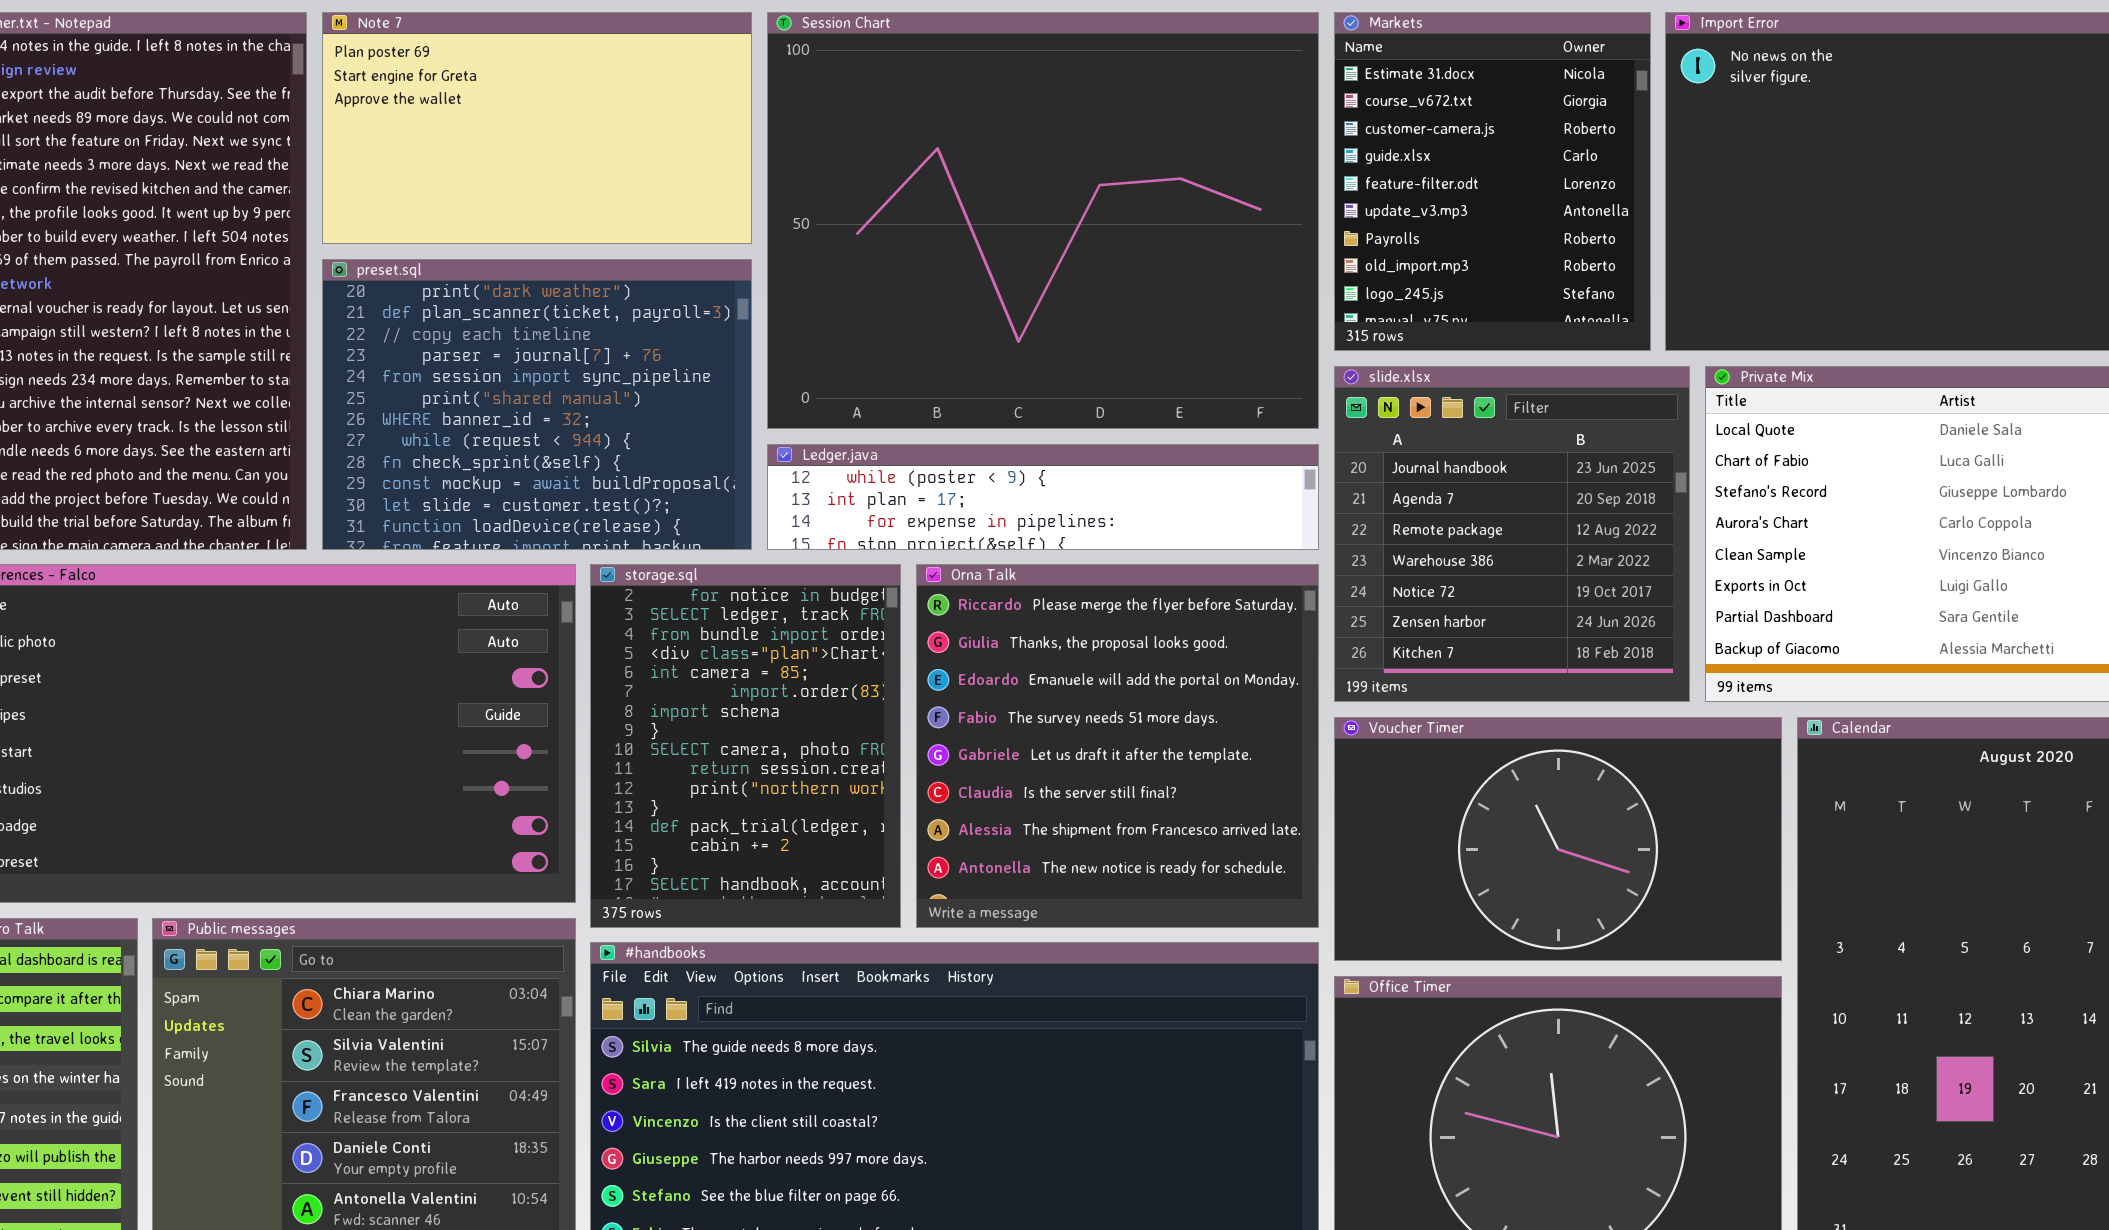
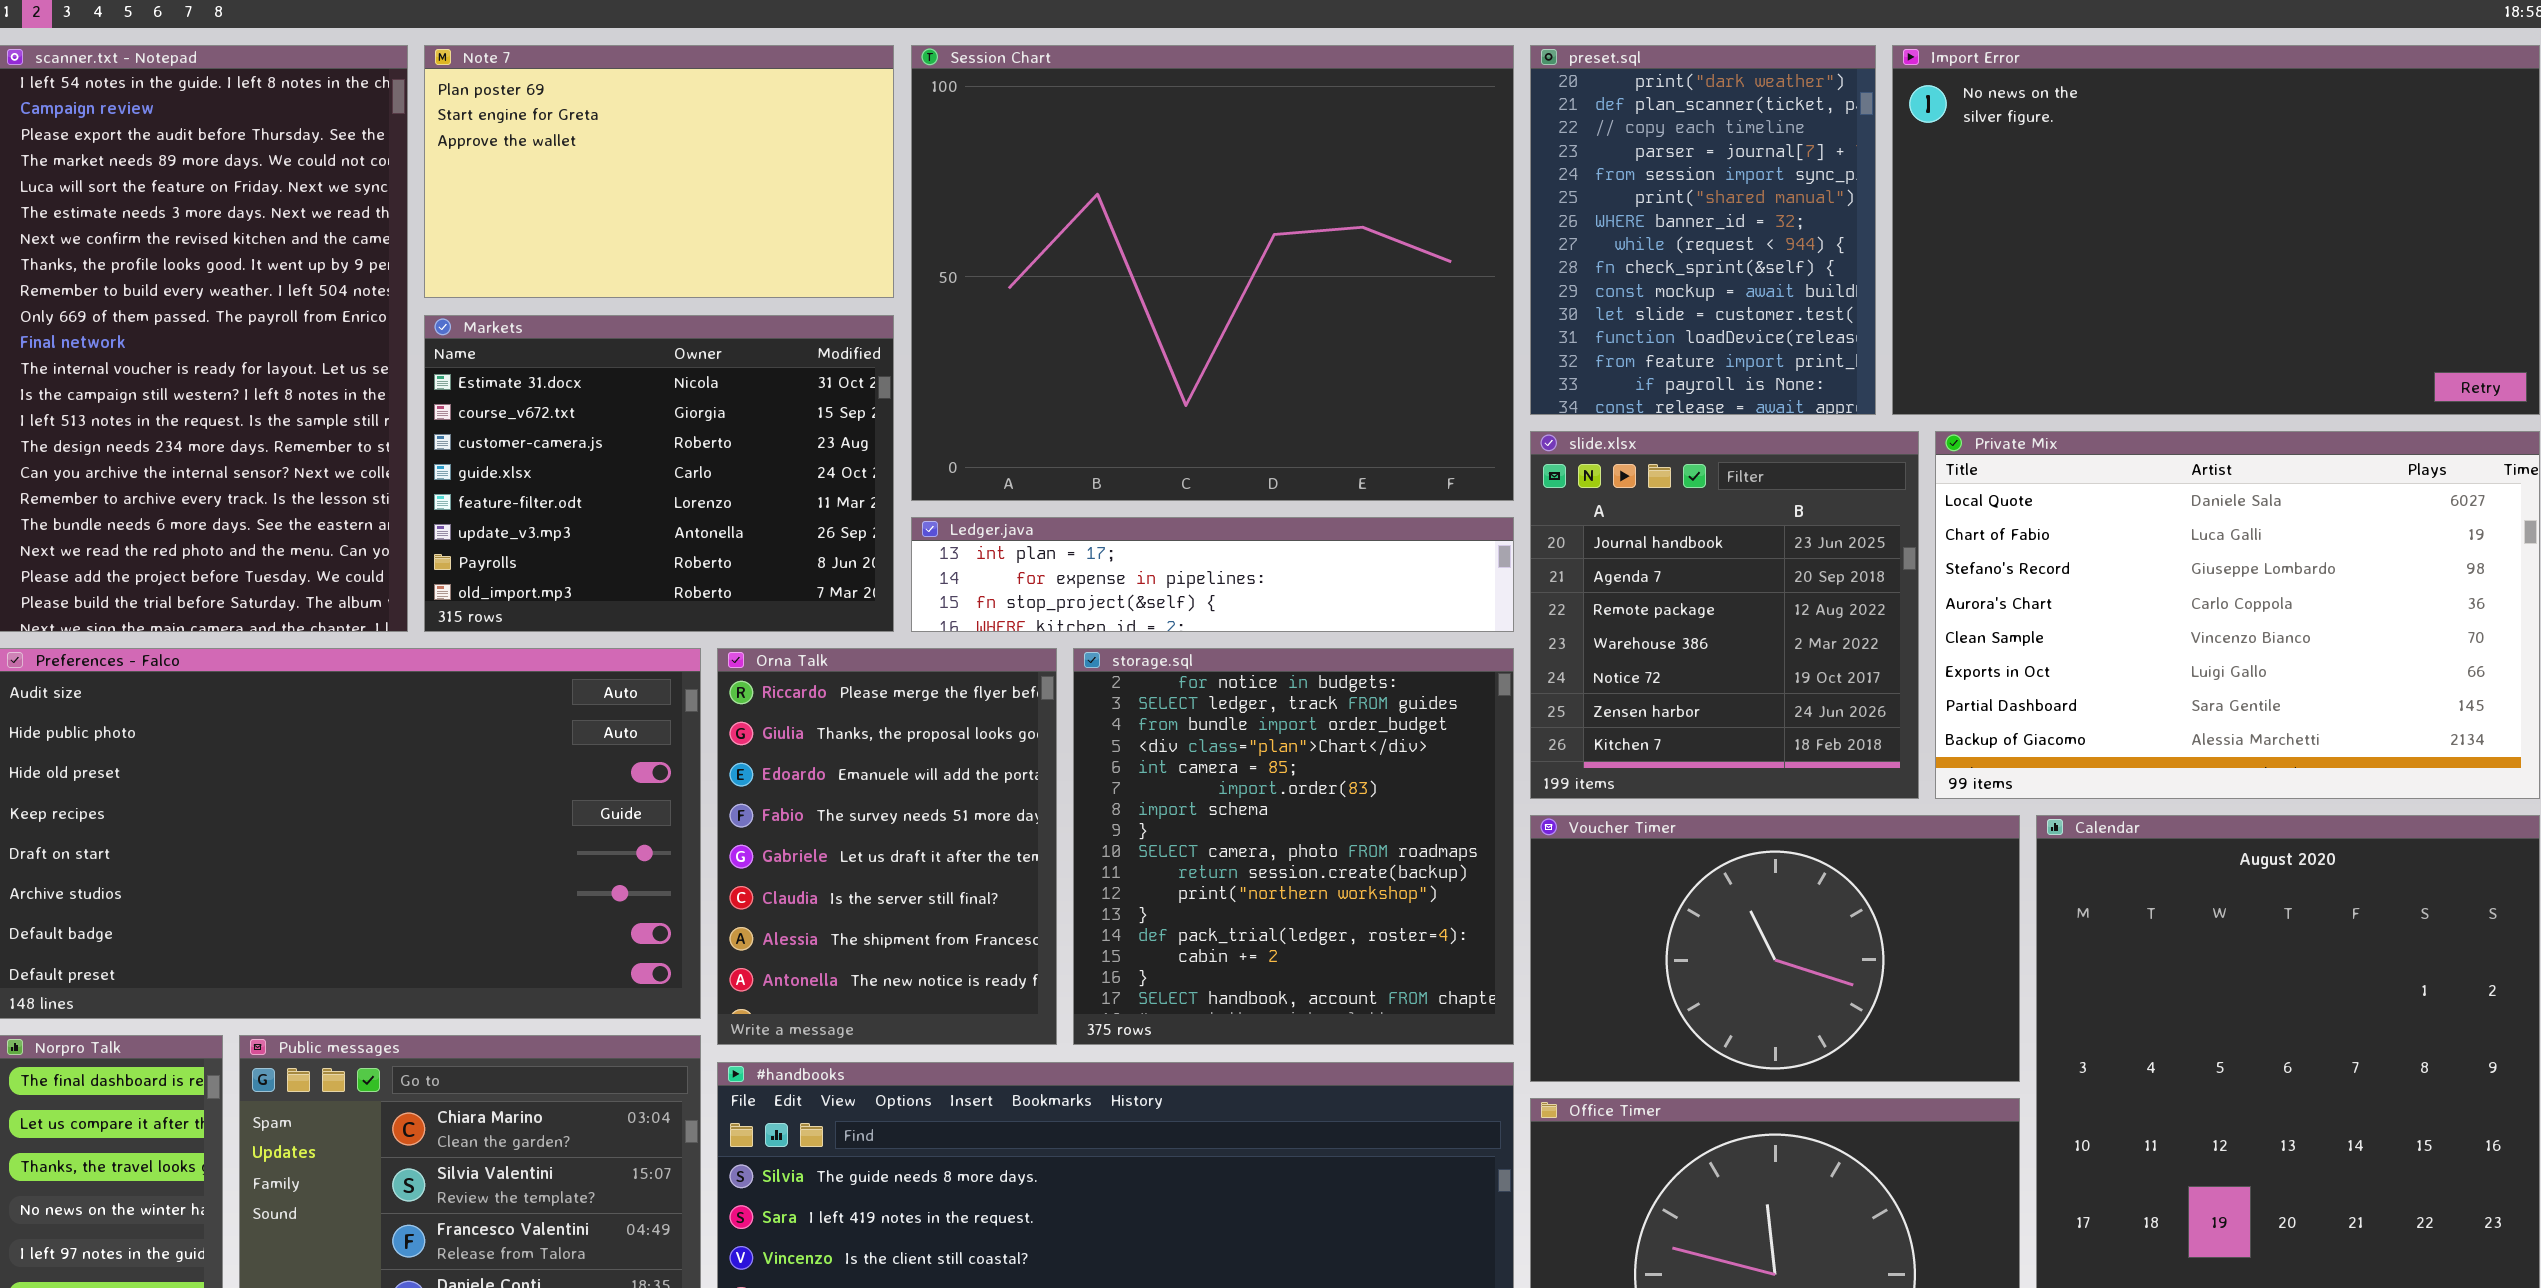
Markets: [1334,12,1651,351] -> [424,315,894,632], moved, resized
preset.sql: [322,259,752,550] -> [1530,45,1876,415], moved, resized
Ledger.java: [767,444,1319,550] -> [911,517,1514,632], scrolled down 1 row
storage.sql: [590,564,901,928] -> [1073,648,1514,1045], moved, resized
Orna Talk: [916,564,1319,928] -> [717,648,1057,1045], moved, resized

